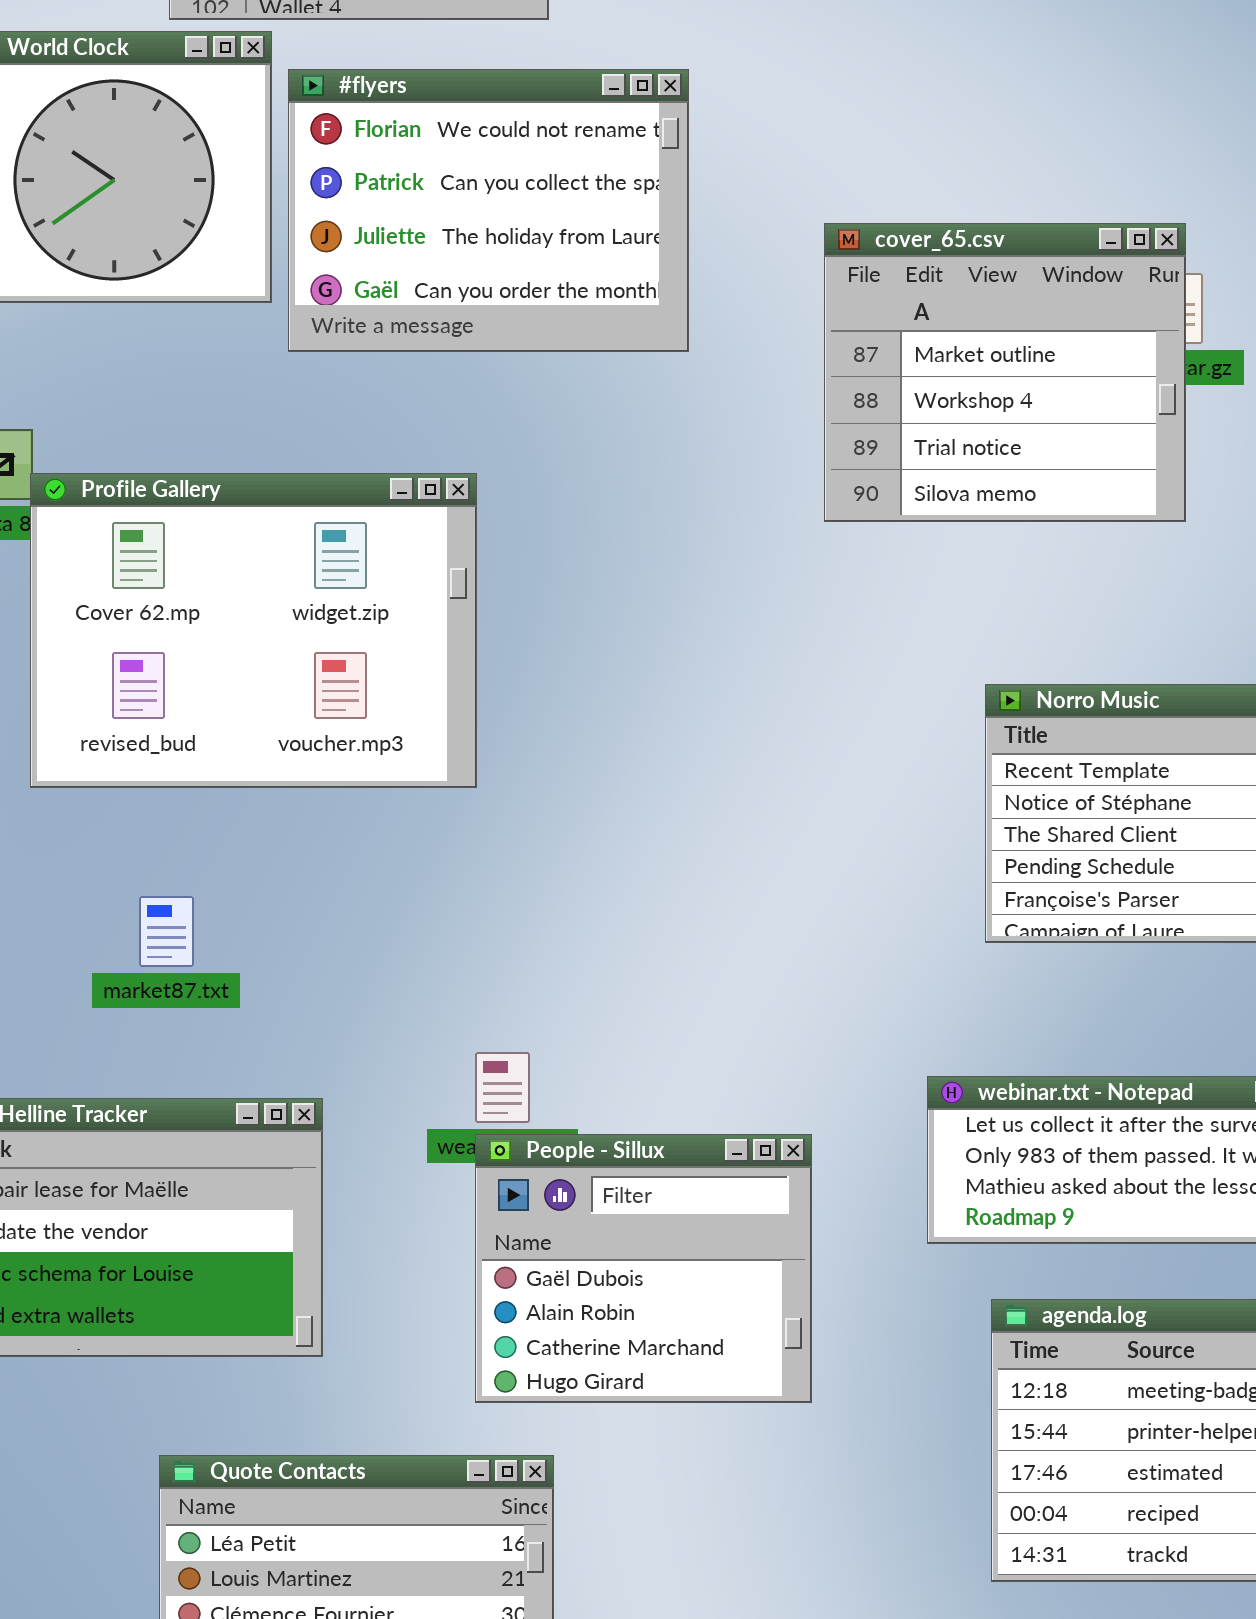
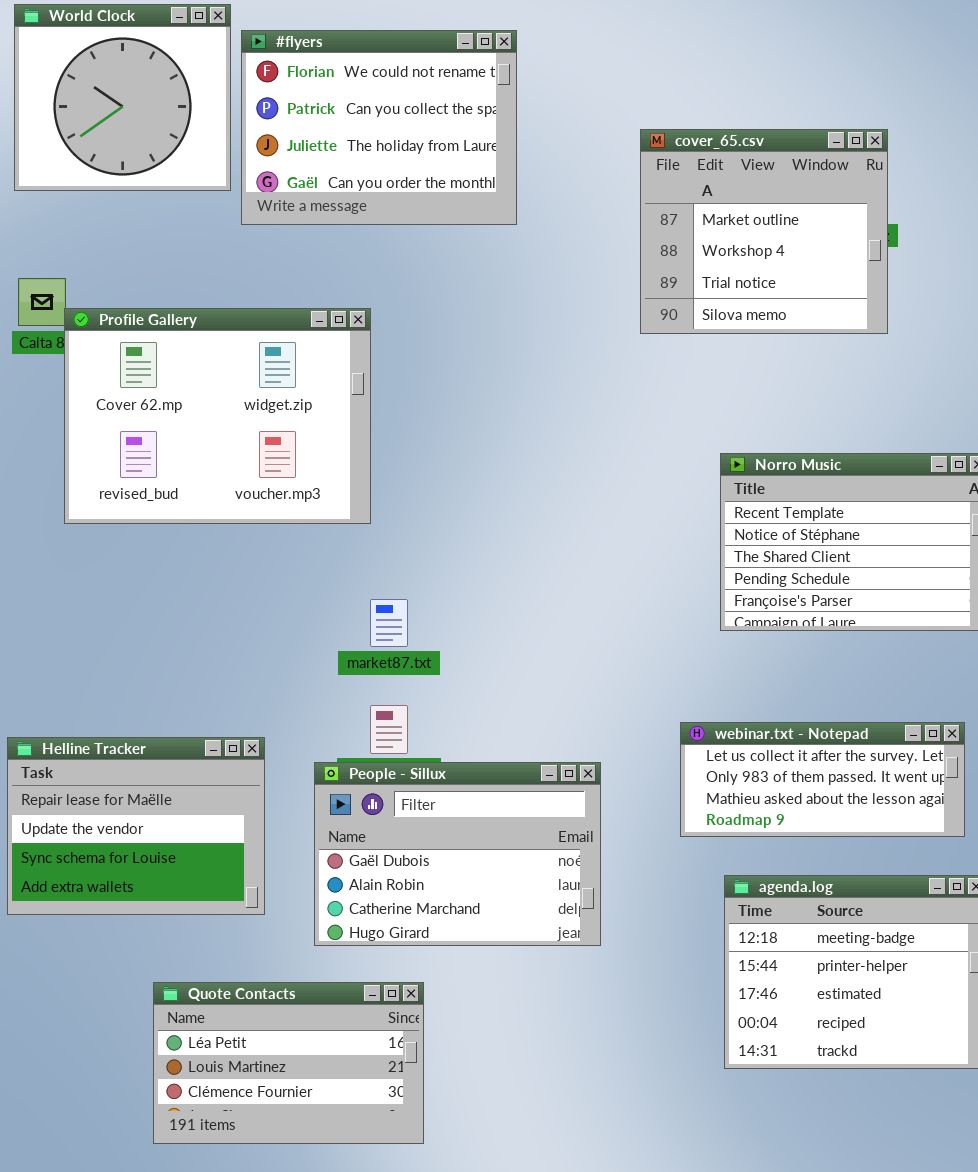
cover_65.csv: [824,223,1186,522] -> [640,129,888,334], moved
market87.txt: [139,896,194,967] -> [370,599,408,647], moved
People - Sillux: [475,1134,812,1403] -> [314,762,601,946], resized

